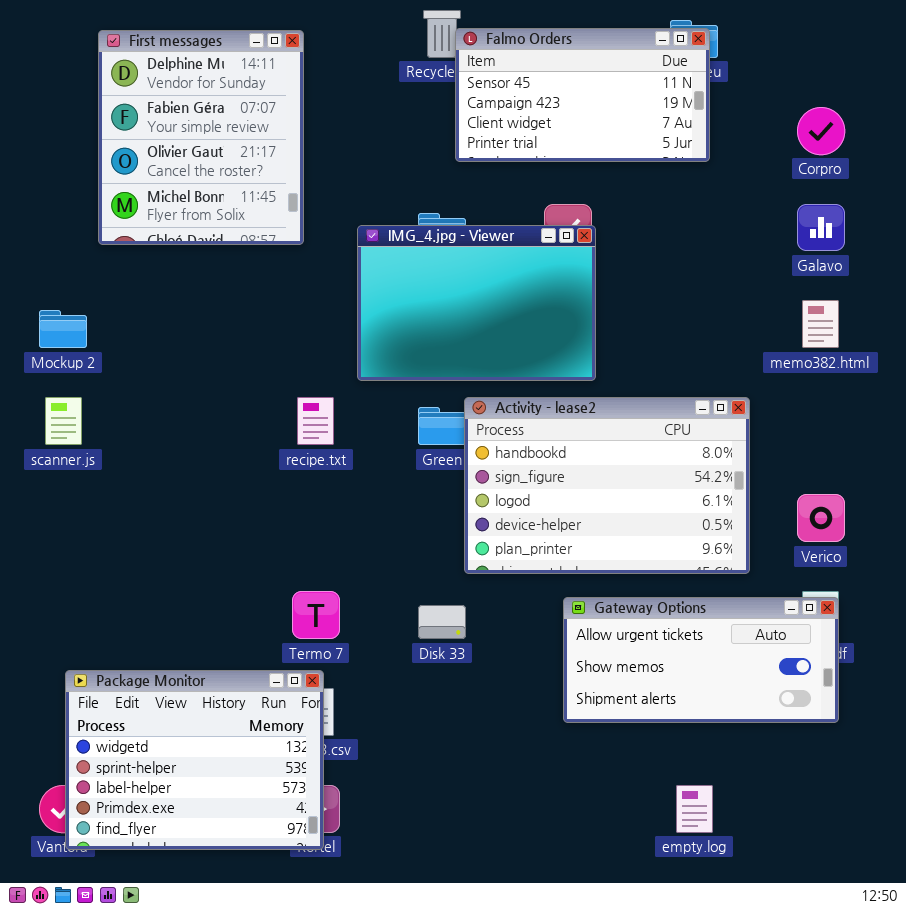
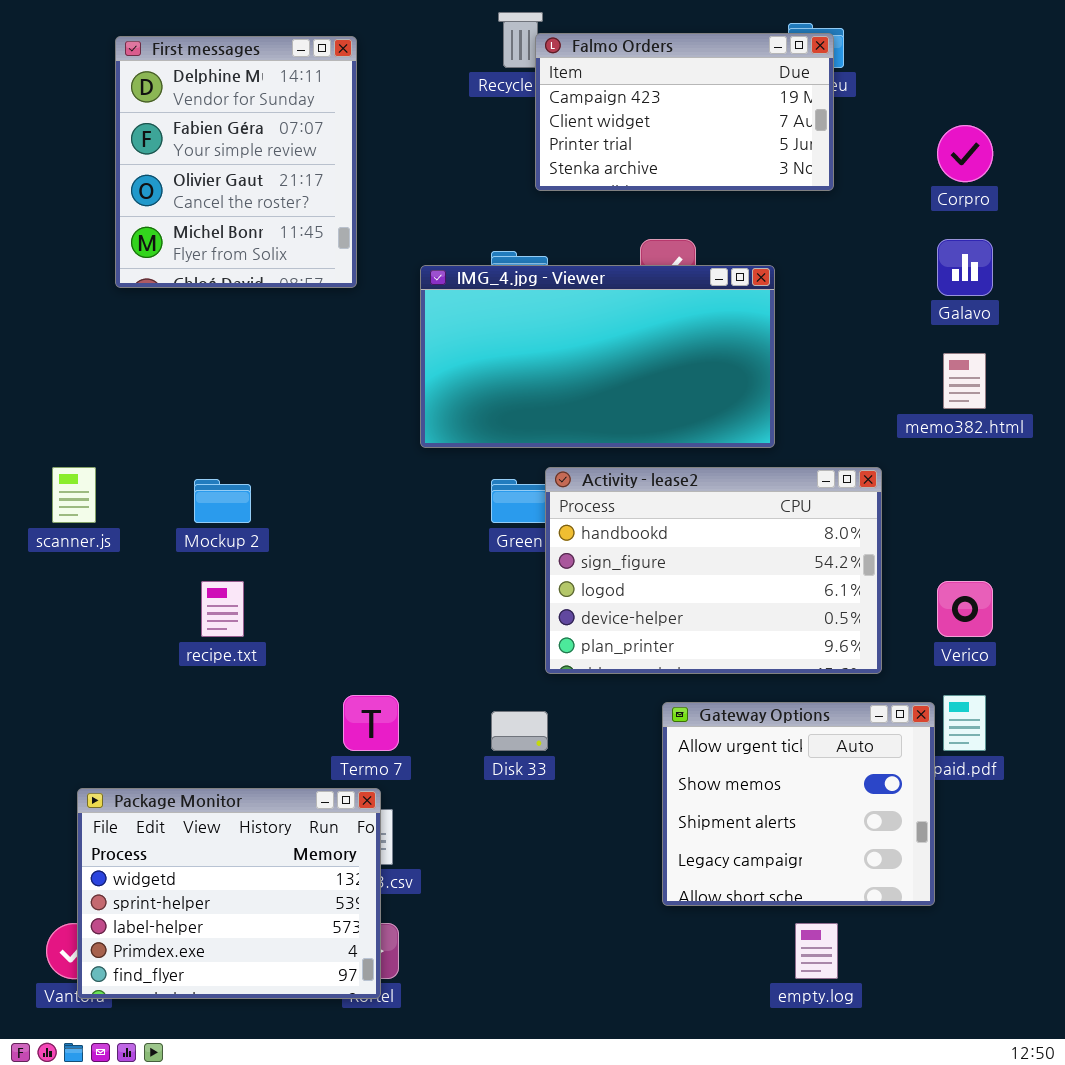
Falmo Orders: [455,28,710,162] -> [535,33,834,191], scrolled down 1 row
IMG_4.jpg - Viewer: [357,225,596,381] -> [420,265,775,448], resized
Mockup 2: [39,310,87,348] -> [194,479,251,523], moved
recipe.txt: [297,397,334,445] -> [201,581,244,637], moved
Gateway Options: [563,597,839,723] -> [662,702,935,906], resized

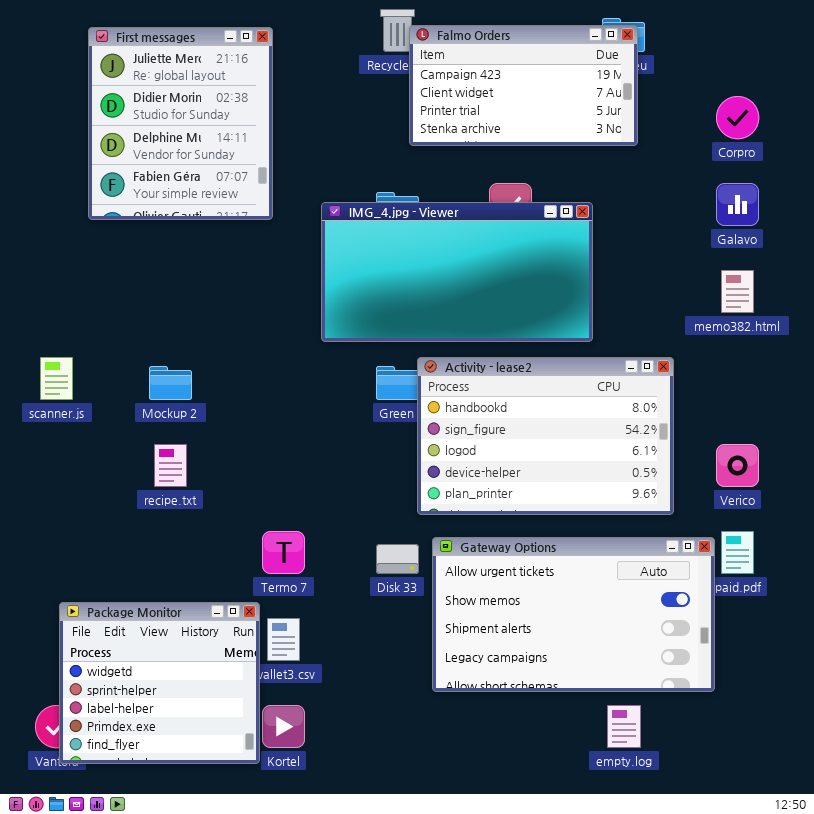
First messages: [115,36,357,288] -> [88,27,273,220], scrolled up 2 rows
Gateway Options: [662,702,935,906] -> [432,537,715,692], resized
Package Monitor: [77,788,381,999] -> [59,602,260,764], resized

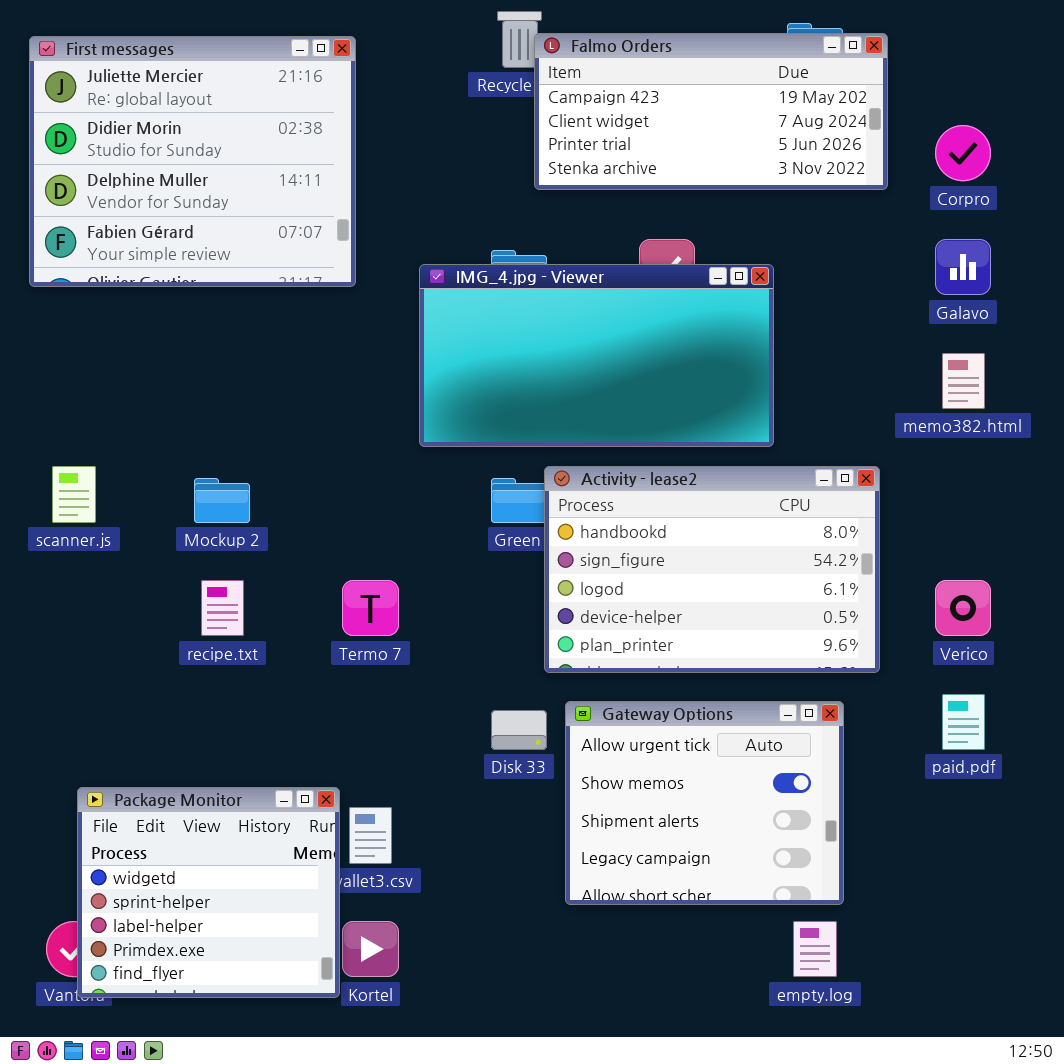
Falmo Orders: [409,25,638,146] -> [534,33,888,190], resized
First messages: [88,27,273,220] -> [29,36,356,287], resized
Termo 7: [262,531,305,574] -> [342,580,399,636], moved
Gateway Options: [432,537,715,692] -> [565,701,844,905], resized

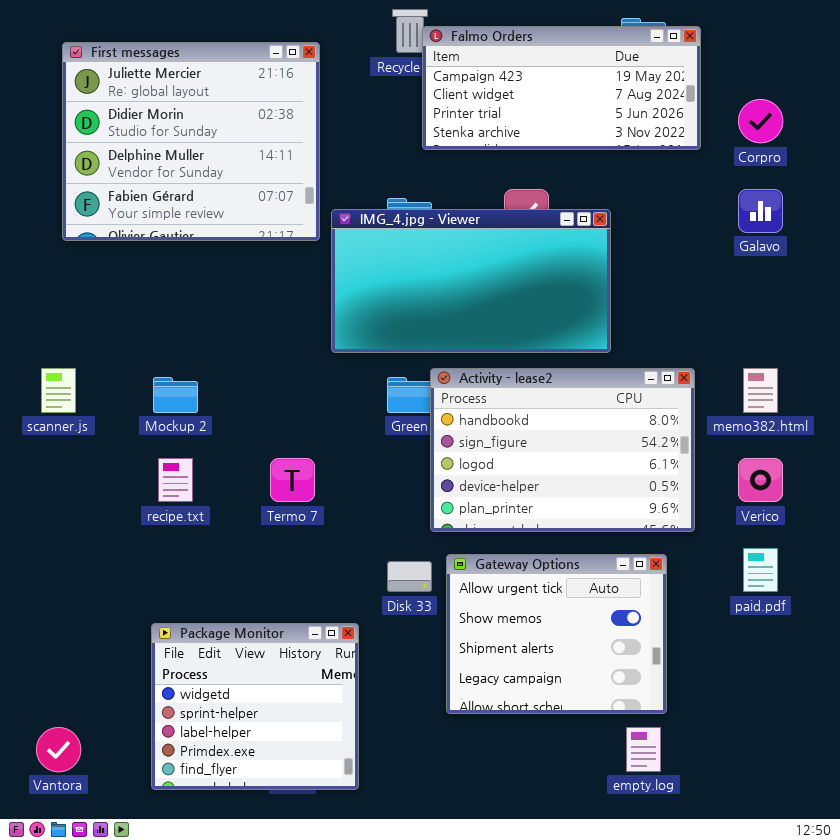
First messages: [29,36,356,287] -> [62,42,320,241], moved
memo382.html: [942,353,985,409] -> [743,368,778,413], moved
Package Monitor: [77,787,340,998] -> [151,623,359,790], moved

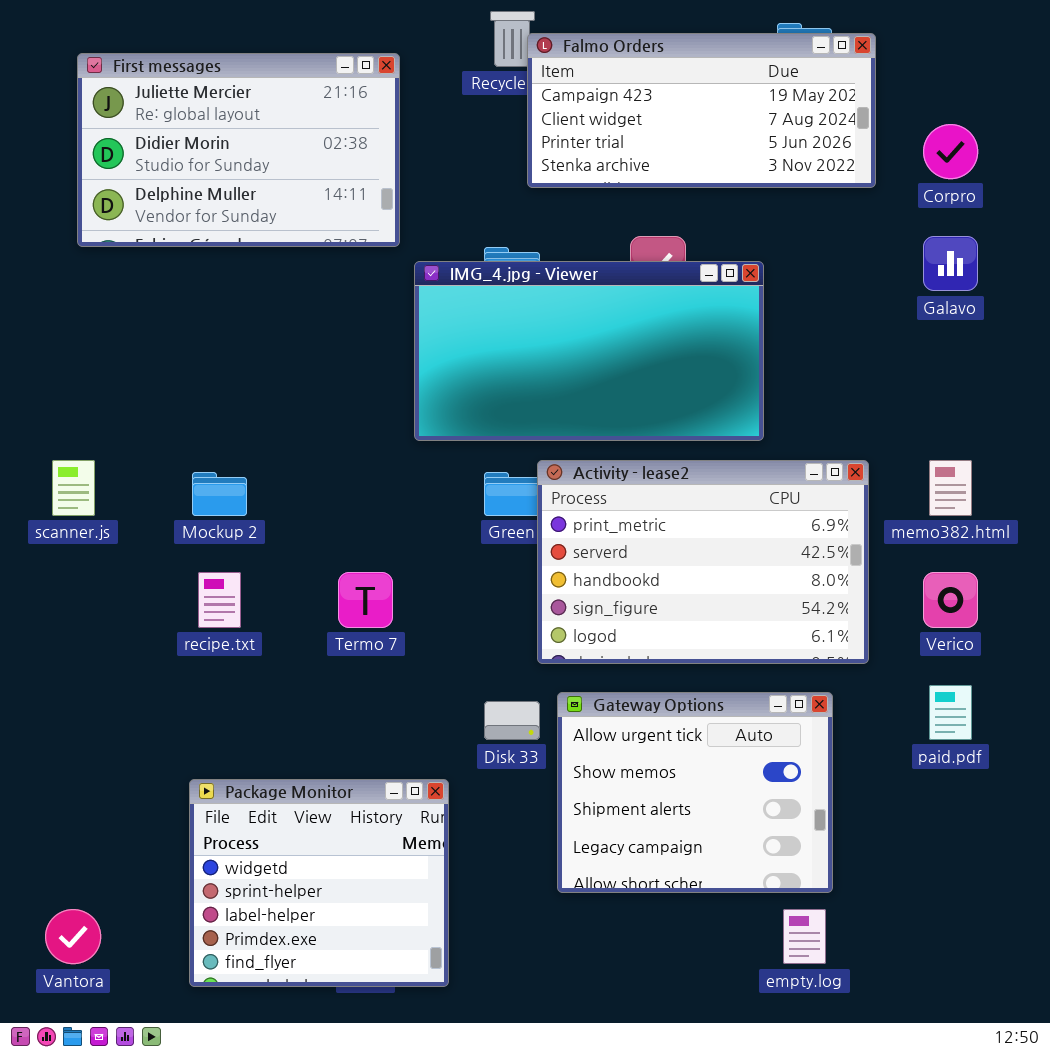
First messages: [62,42,320,241] -> [77,53,400,247], resized
Activity - lease2: [430,368,695,532] -> [537,460,869,664], scrolled up 2 rows

